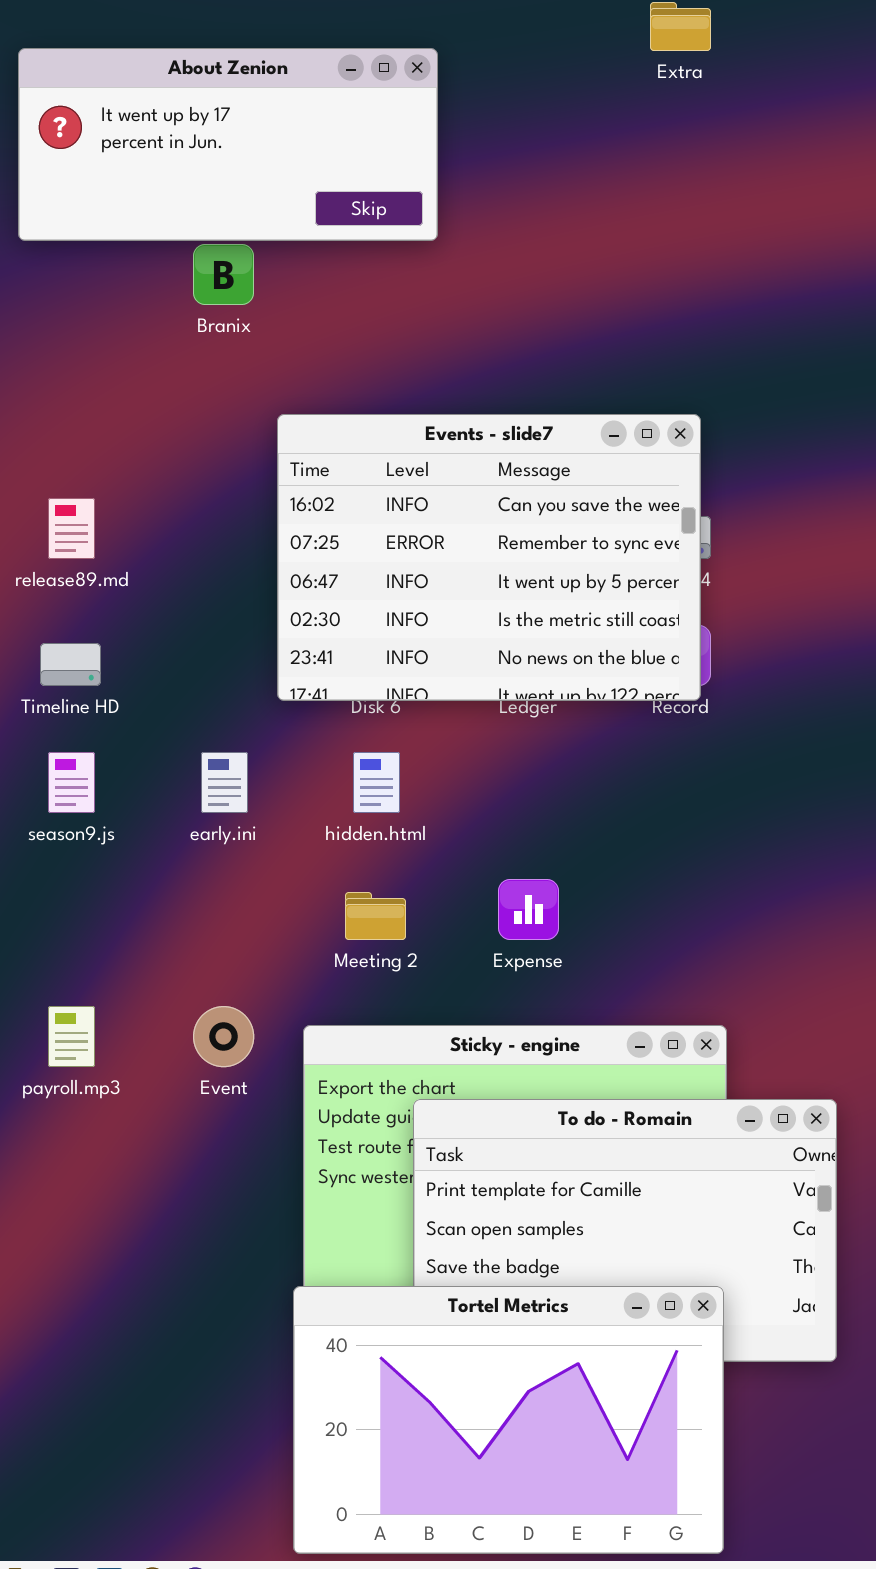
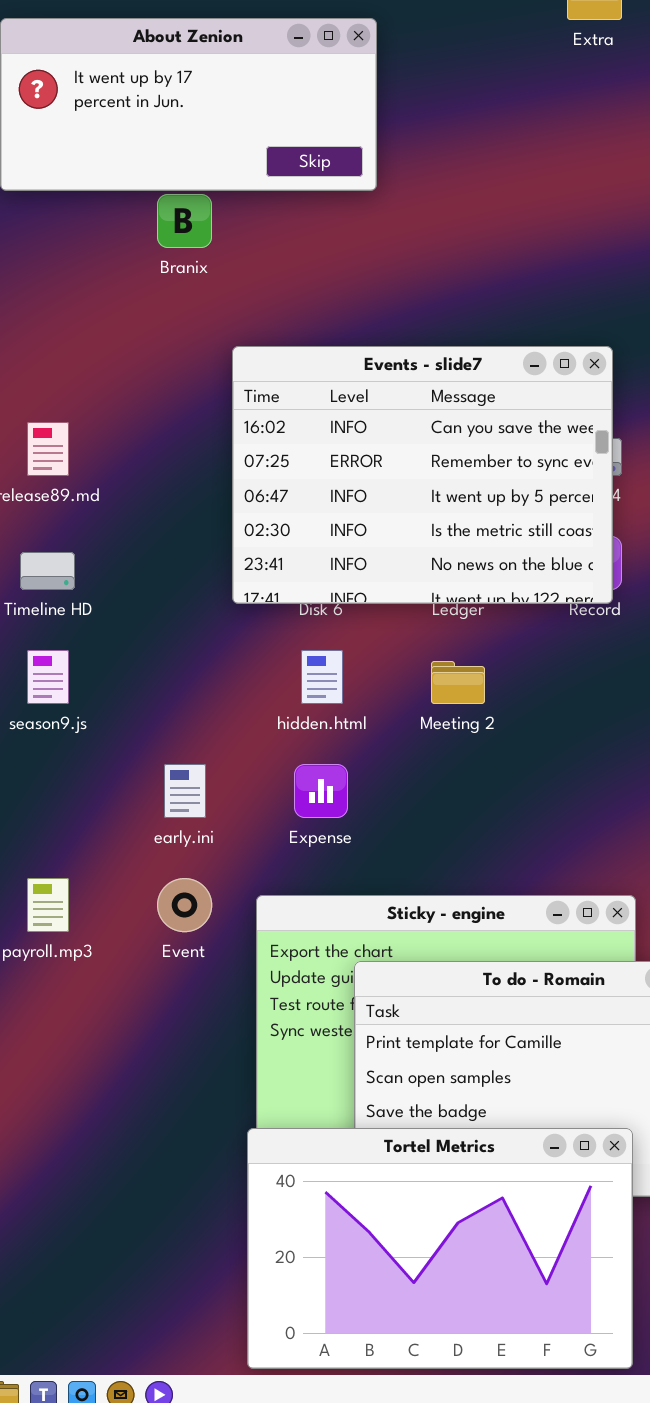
early.ini: [201,752,248,813] -> [164,764,206,818], moved
Expense: [498,879,559,940] -> [294,764,348,818], moved
Meeting 2: [345,892,406,940] -> [431,661,485,704], moved

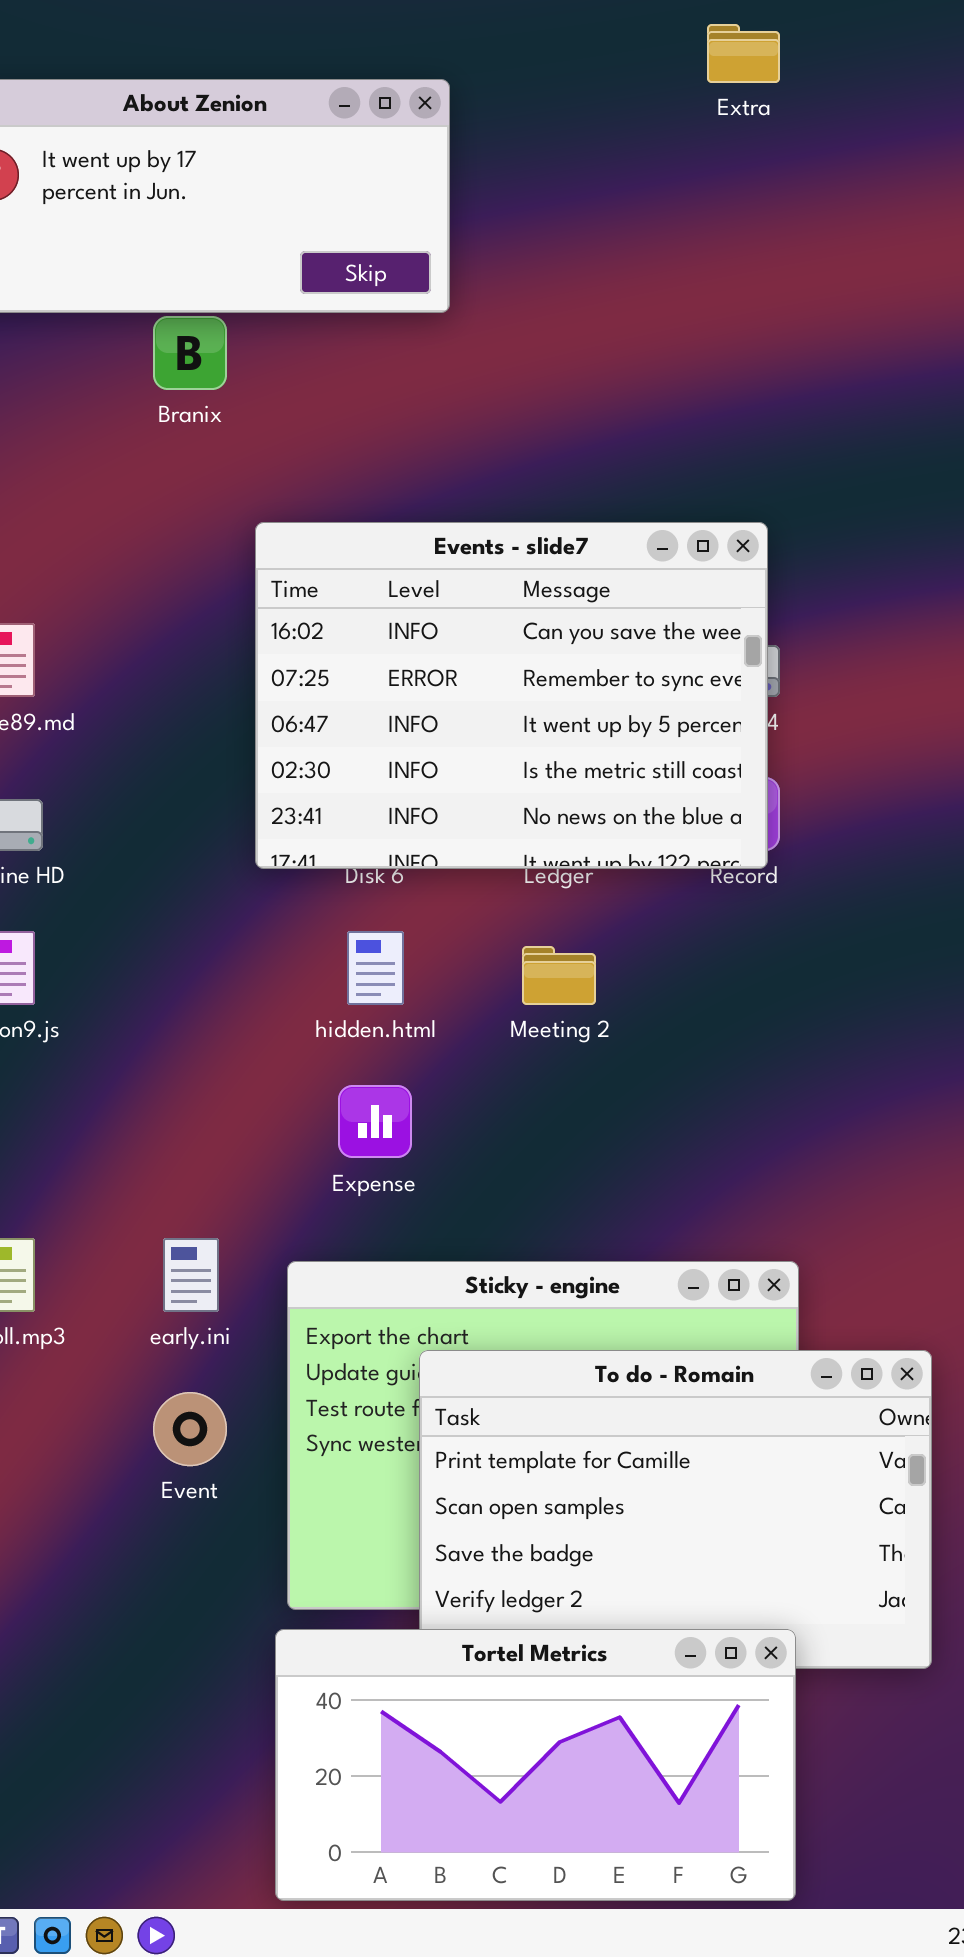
early.ini: [164,764,206,818] -> [163,1238,219,1312], moved
Event: [157,878,212,932] -> [153,1392,227,1466], moved
Tortel Metrics: [247,1128,633,1369] -> [275,1629,796,1901], resized

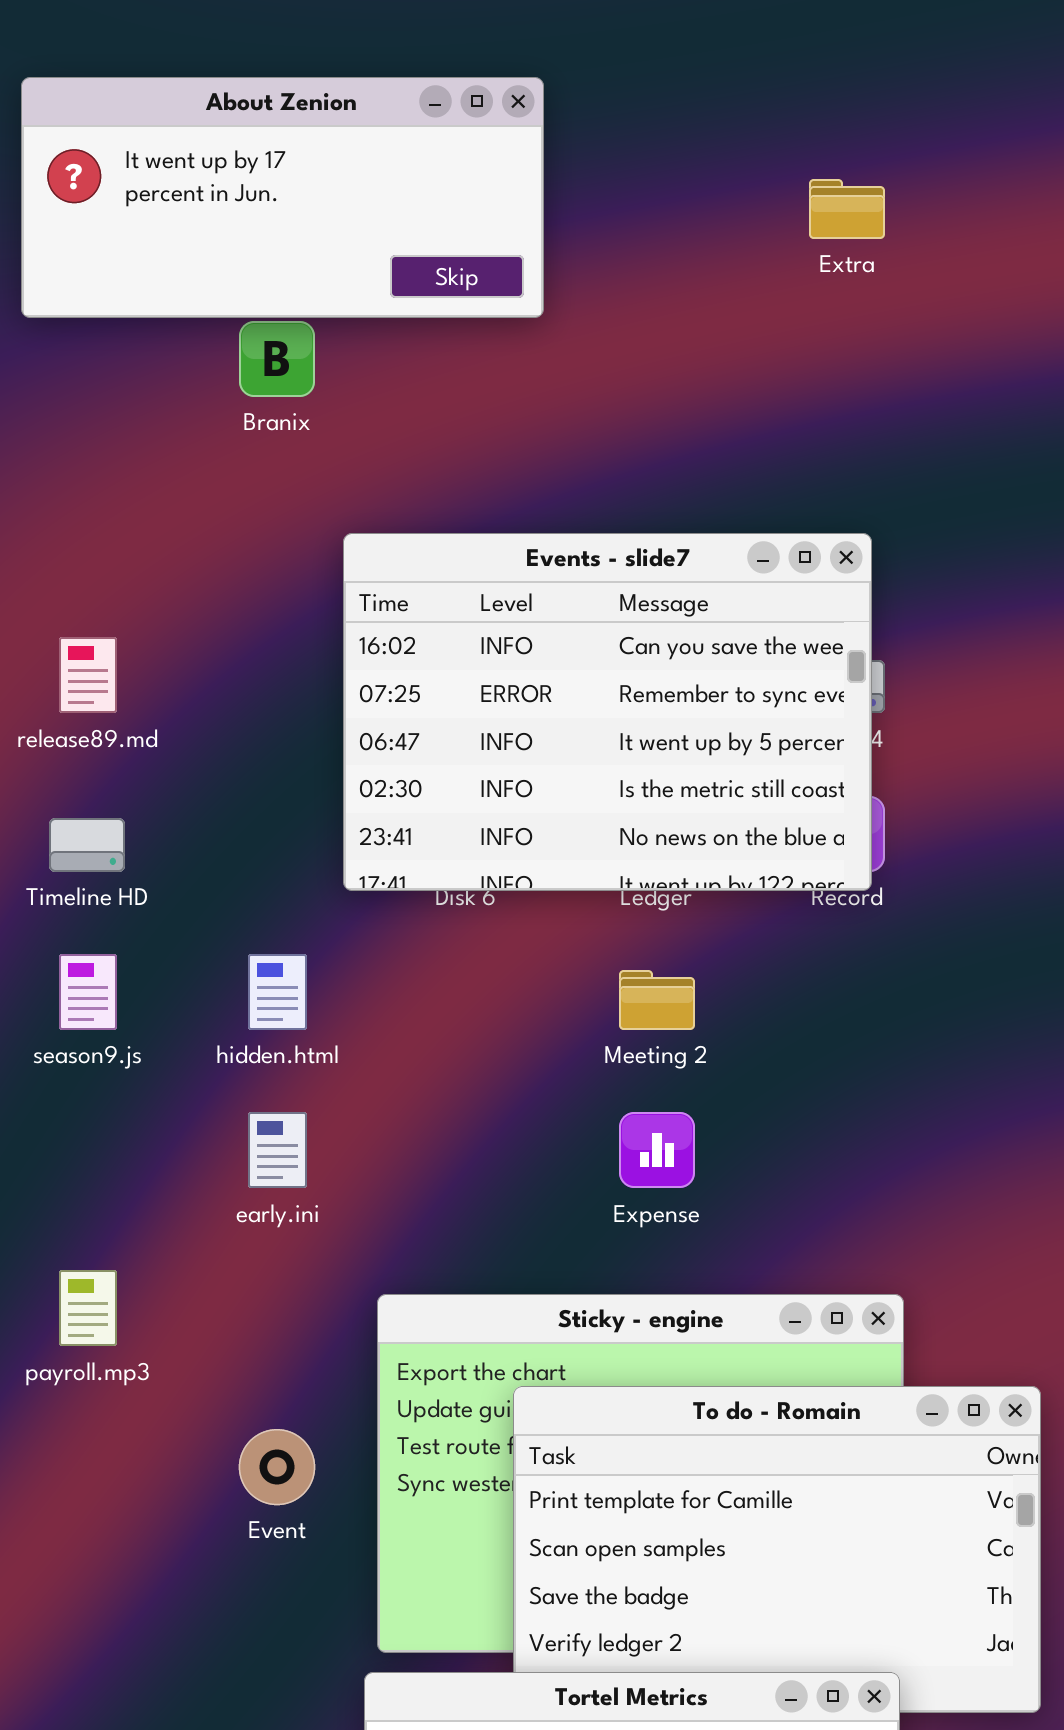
Extra: [707,24,780,83] -> [809,179,885,239], moved
hidden.html: [347,931,404,1005] -> [248,954,307,1030], moved
Expense: [338,1085,412,1158] -> [619,1112,695,1188], moved
early.ini: [163,1238,219,1312] -> [248,1112,307,1188], moved

